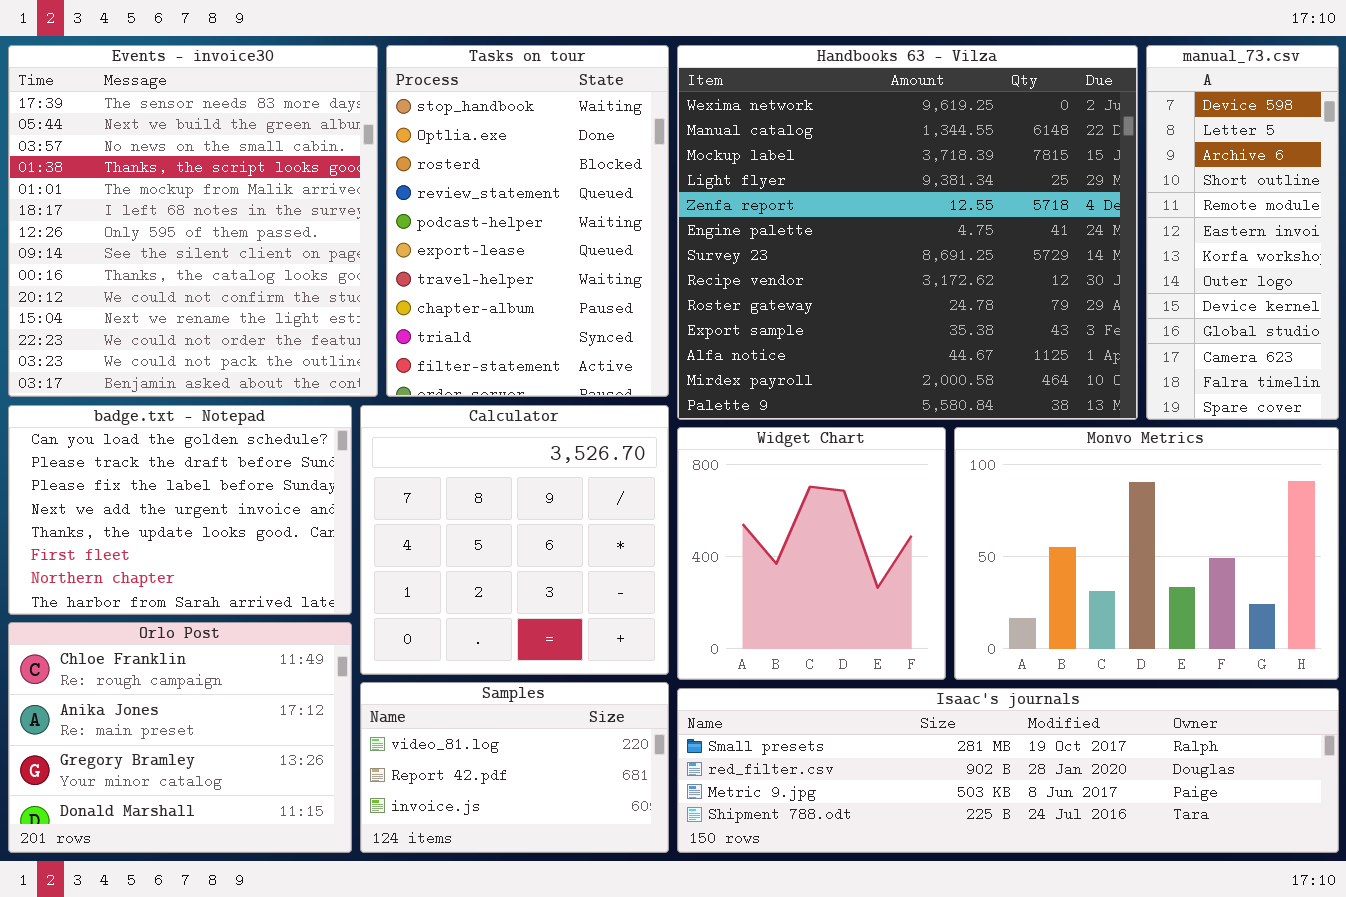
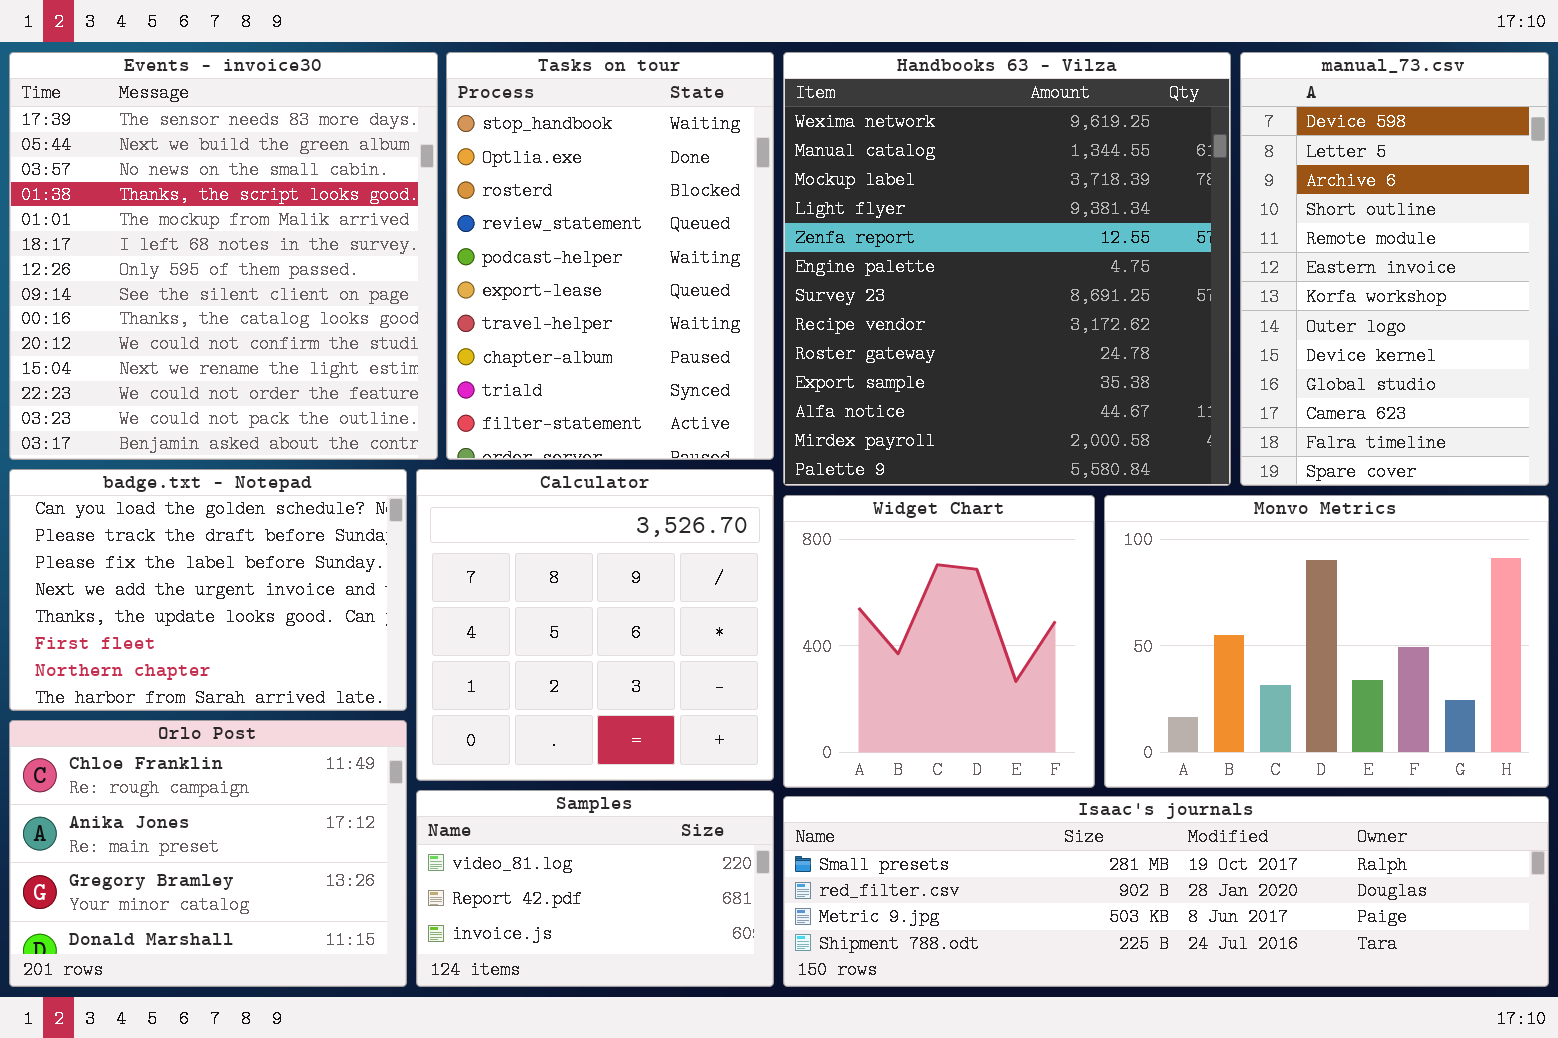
Handbooks 63 - Vilza: [677,45,1138,420] -> [783,52,1231,486], resized
manual_73.csv: [1146,45,1339,420] -> [1240,52,1549,486], resized

